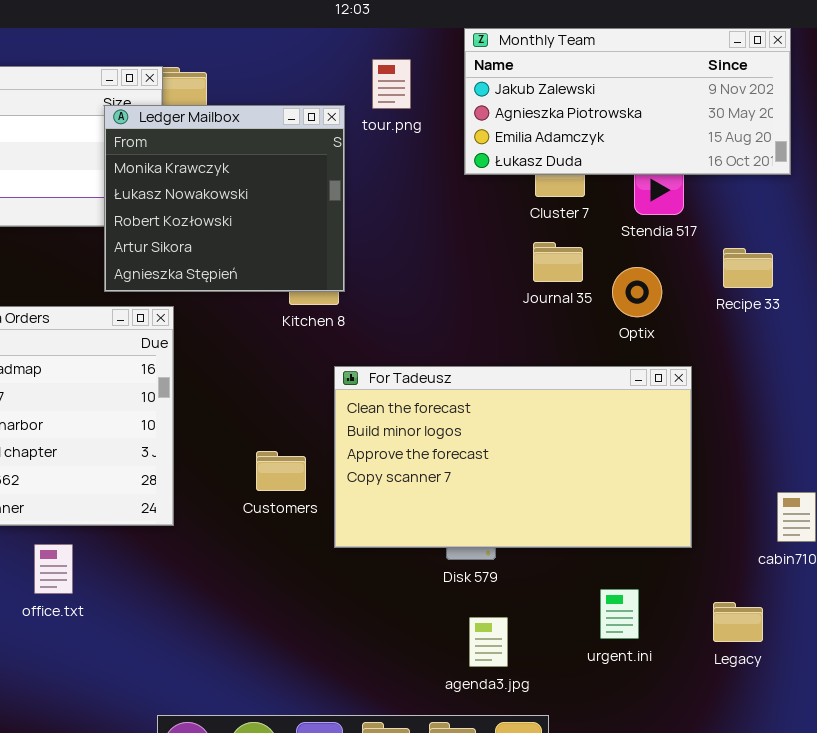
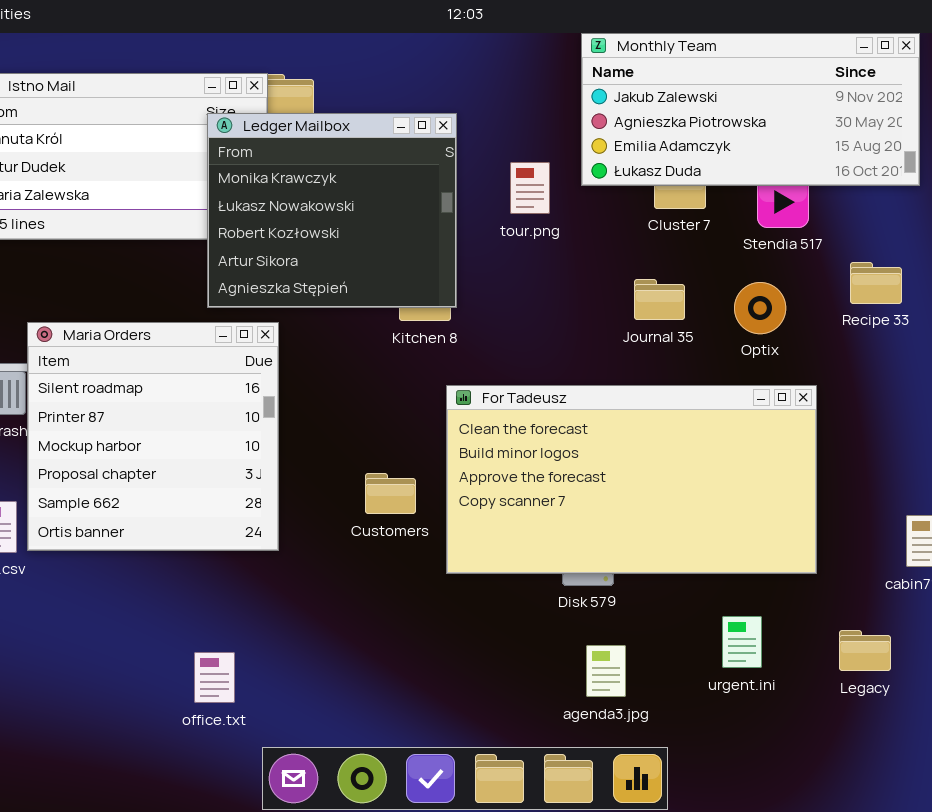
tour.png: [372,59,411,109] -> [510,162,550,214], moved
Journal 35: [533,242,583,282] -> [634,279,685,320], moved
office.txt: [34,544,73,594] -> [194,652,235,703], moved

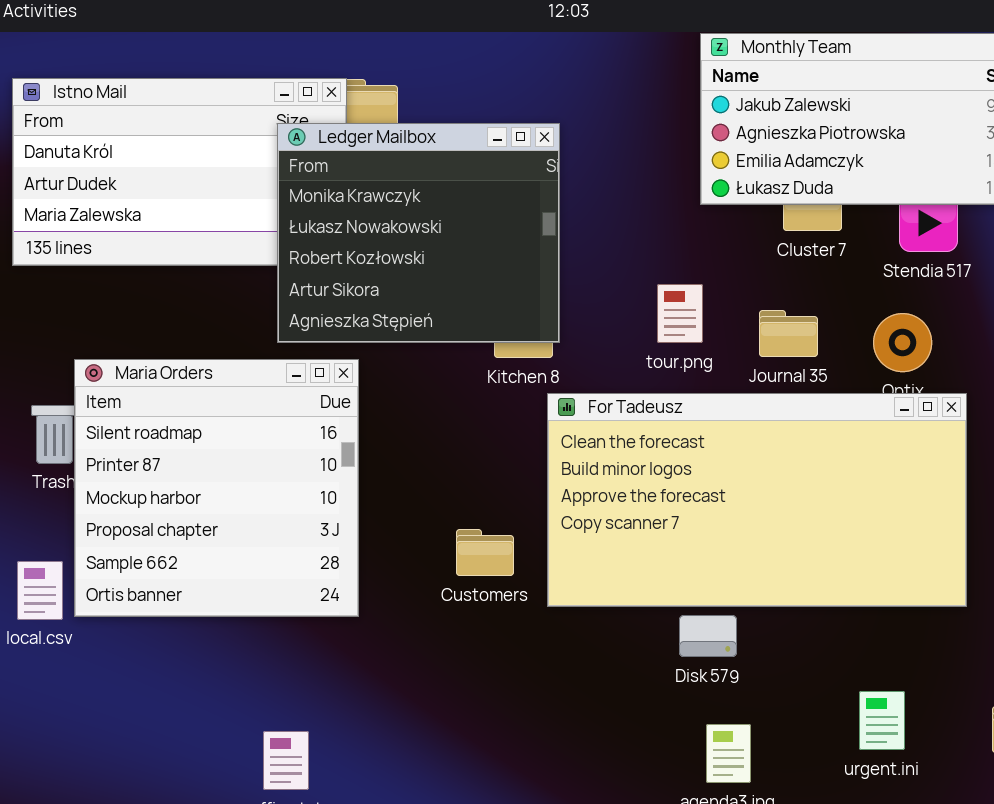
tour.png: [510,162,550,214] -> [657,284,703,343], moved
For Tadeusz: [446,385,817,574] -> [547,393,967,607], moved

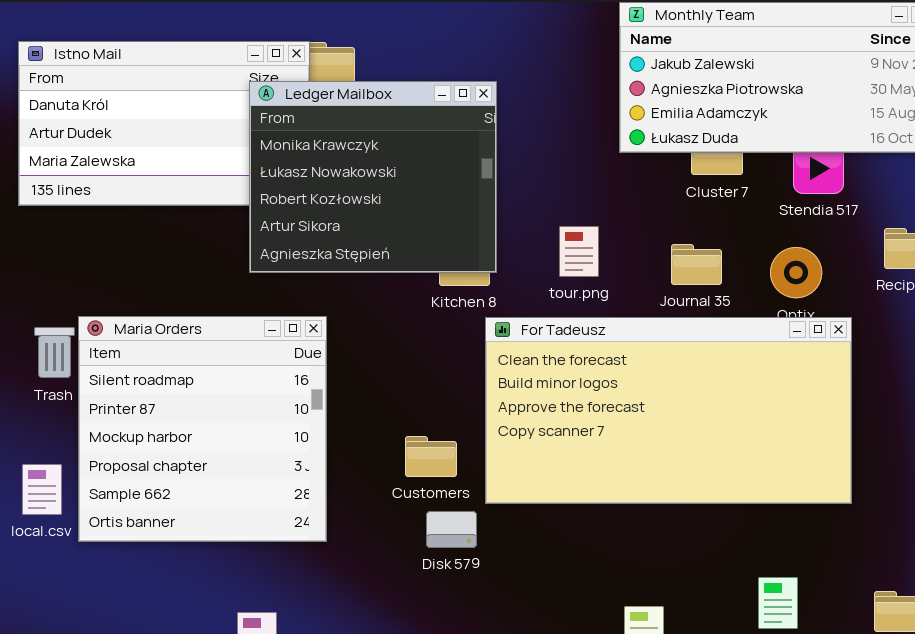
tour.png: [657,284,703,343] -> [559,226,599,277], moved
Maria Orders: [74,359,359,617] -> [78,316,327,542], moved
Disk 579: [679,615,737,657] -> [426,511,477,548], moved

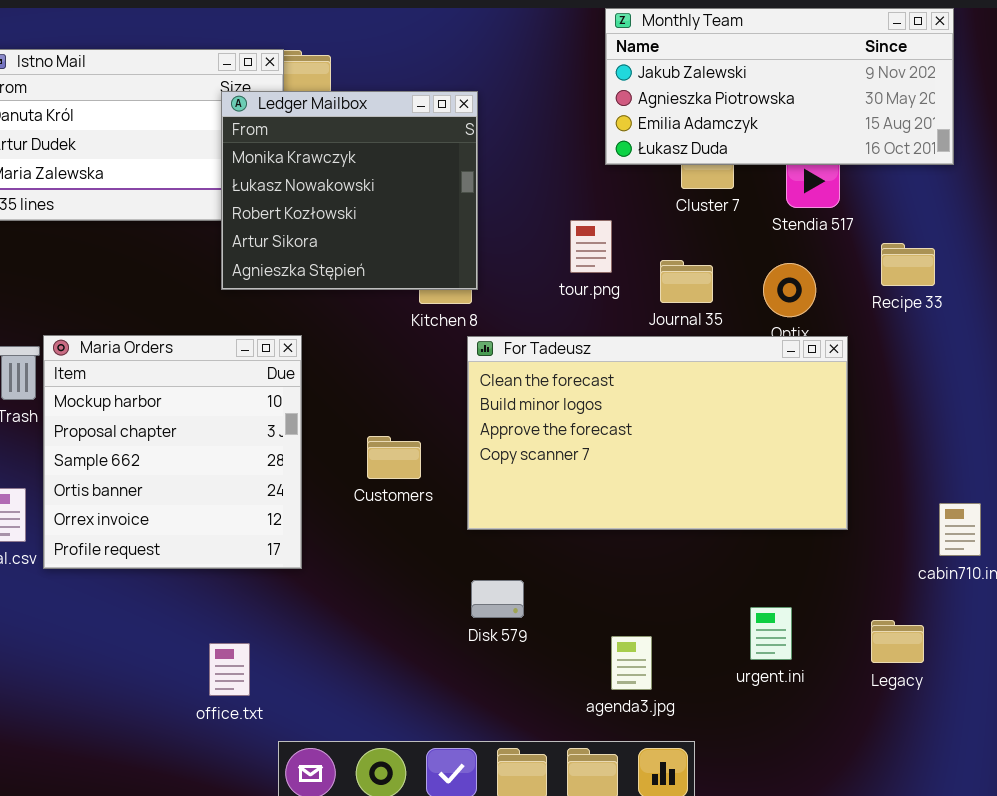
tour.png: [559,226,599,277] -> [570,220,612,273], moved
Maria Orders: [78,316,327,542] -> [43,335,302,569], scrolled down 2 rows
Customers: [405,436,457,477] -> [367,436,421,479], moved
Disk 579: [426,511,477,548] -> [471,580,524,618], moved

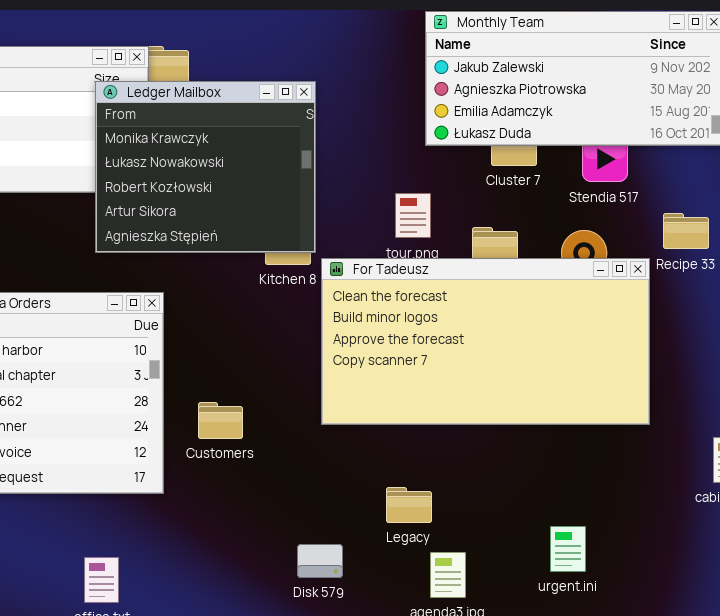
For Tadeusz: [467,336,848,530] -> [321,258,650,425], moved
Customers: [367,436,421,479] -> [198,402,243,439], moved
Disk 579: [471,580,524,618] -> [297,544,343,578], moved
Legacy: [871,620,924,663] -> [386,487,432,523], moved

